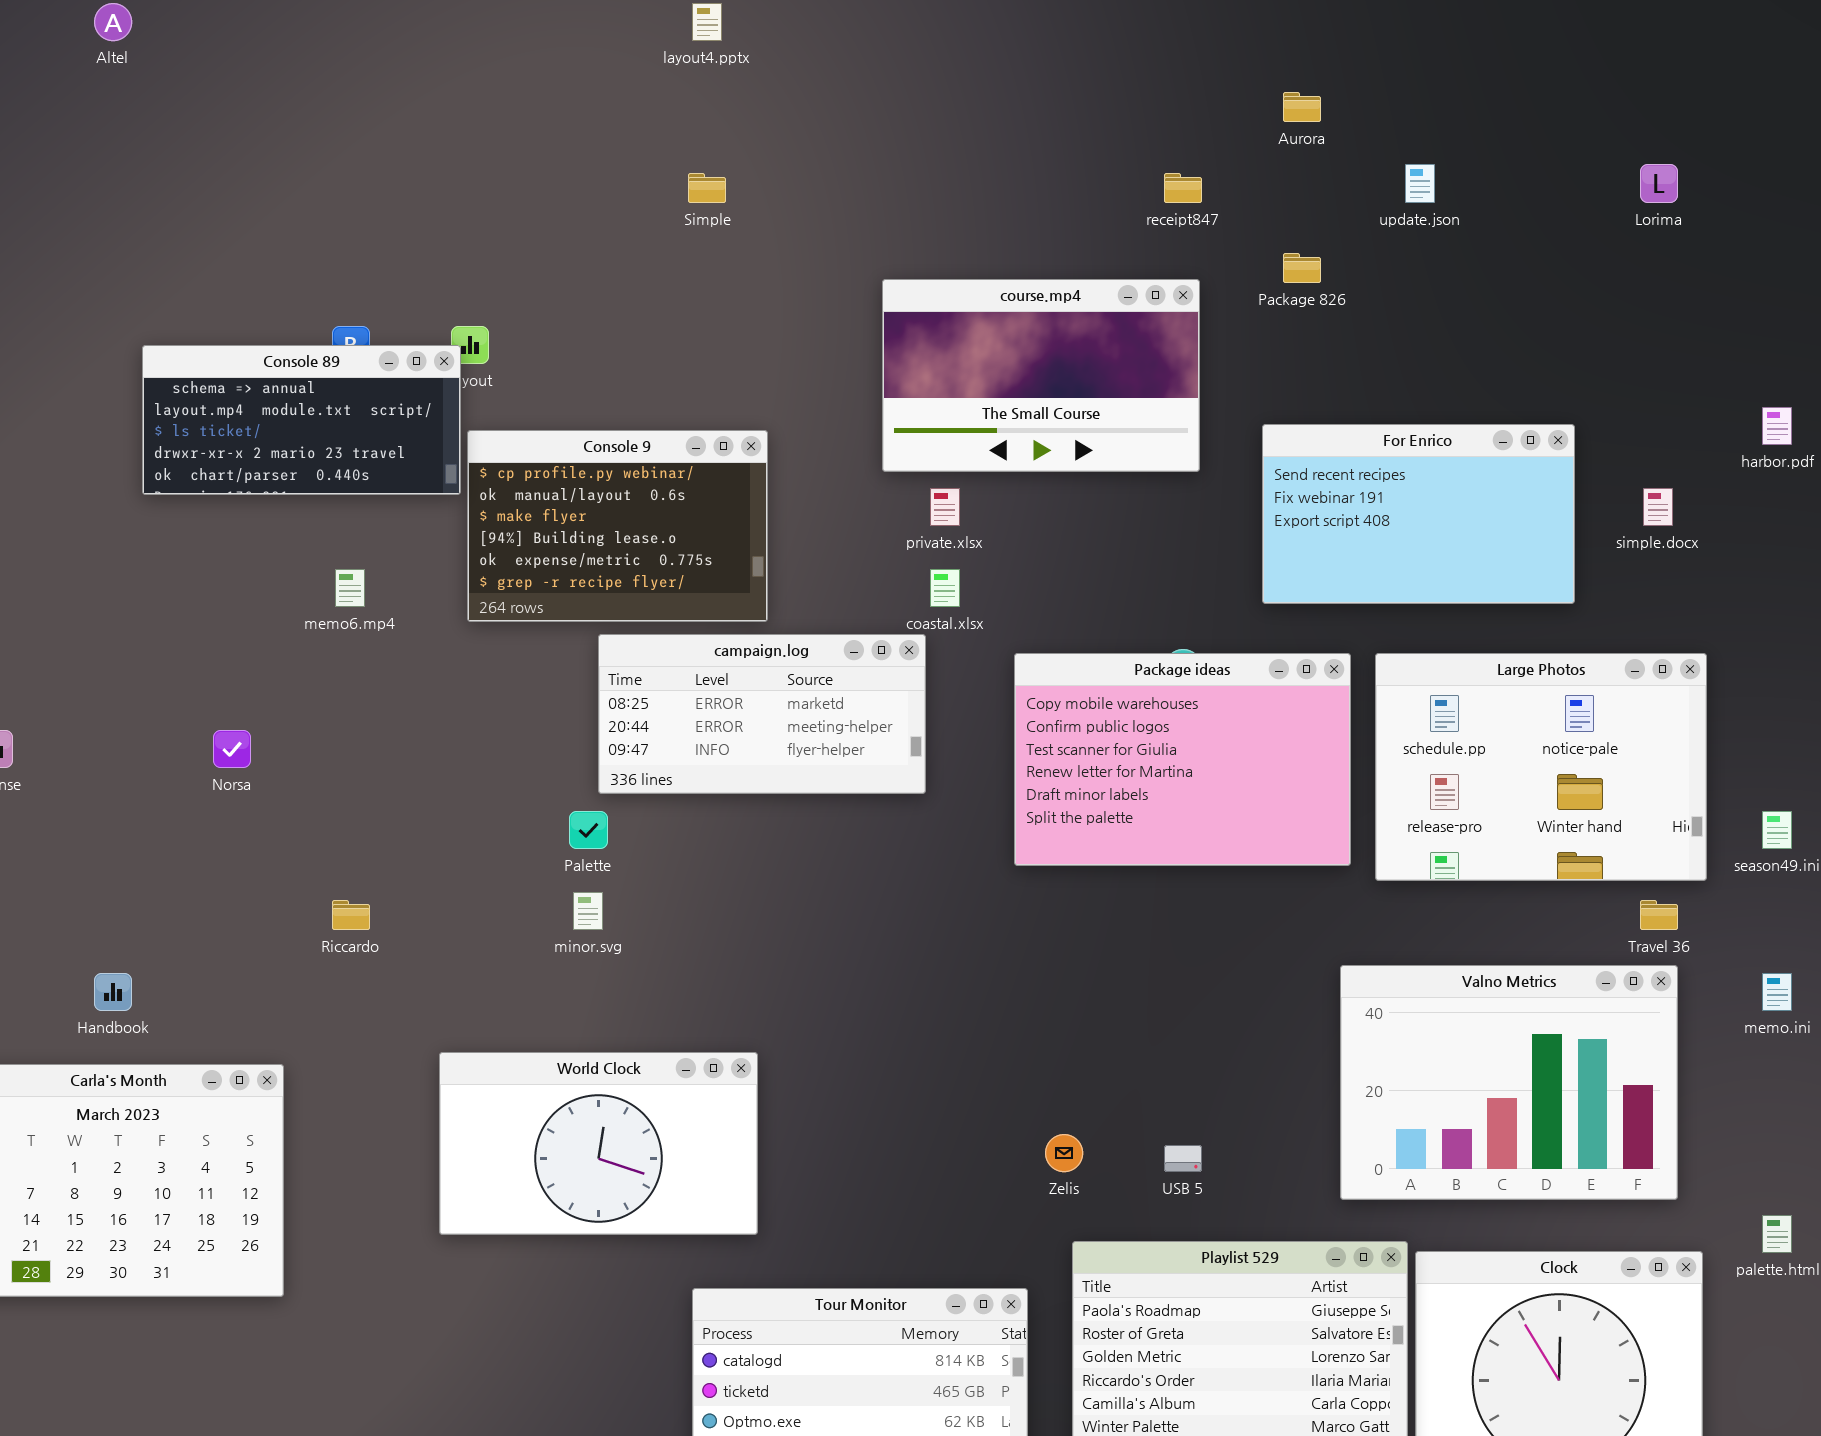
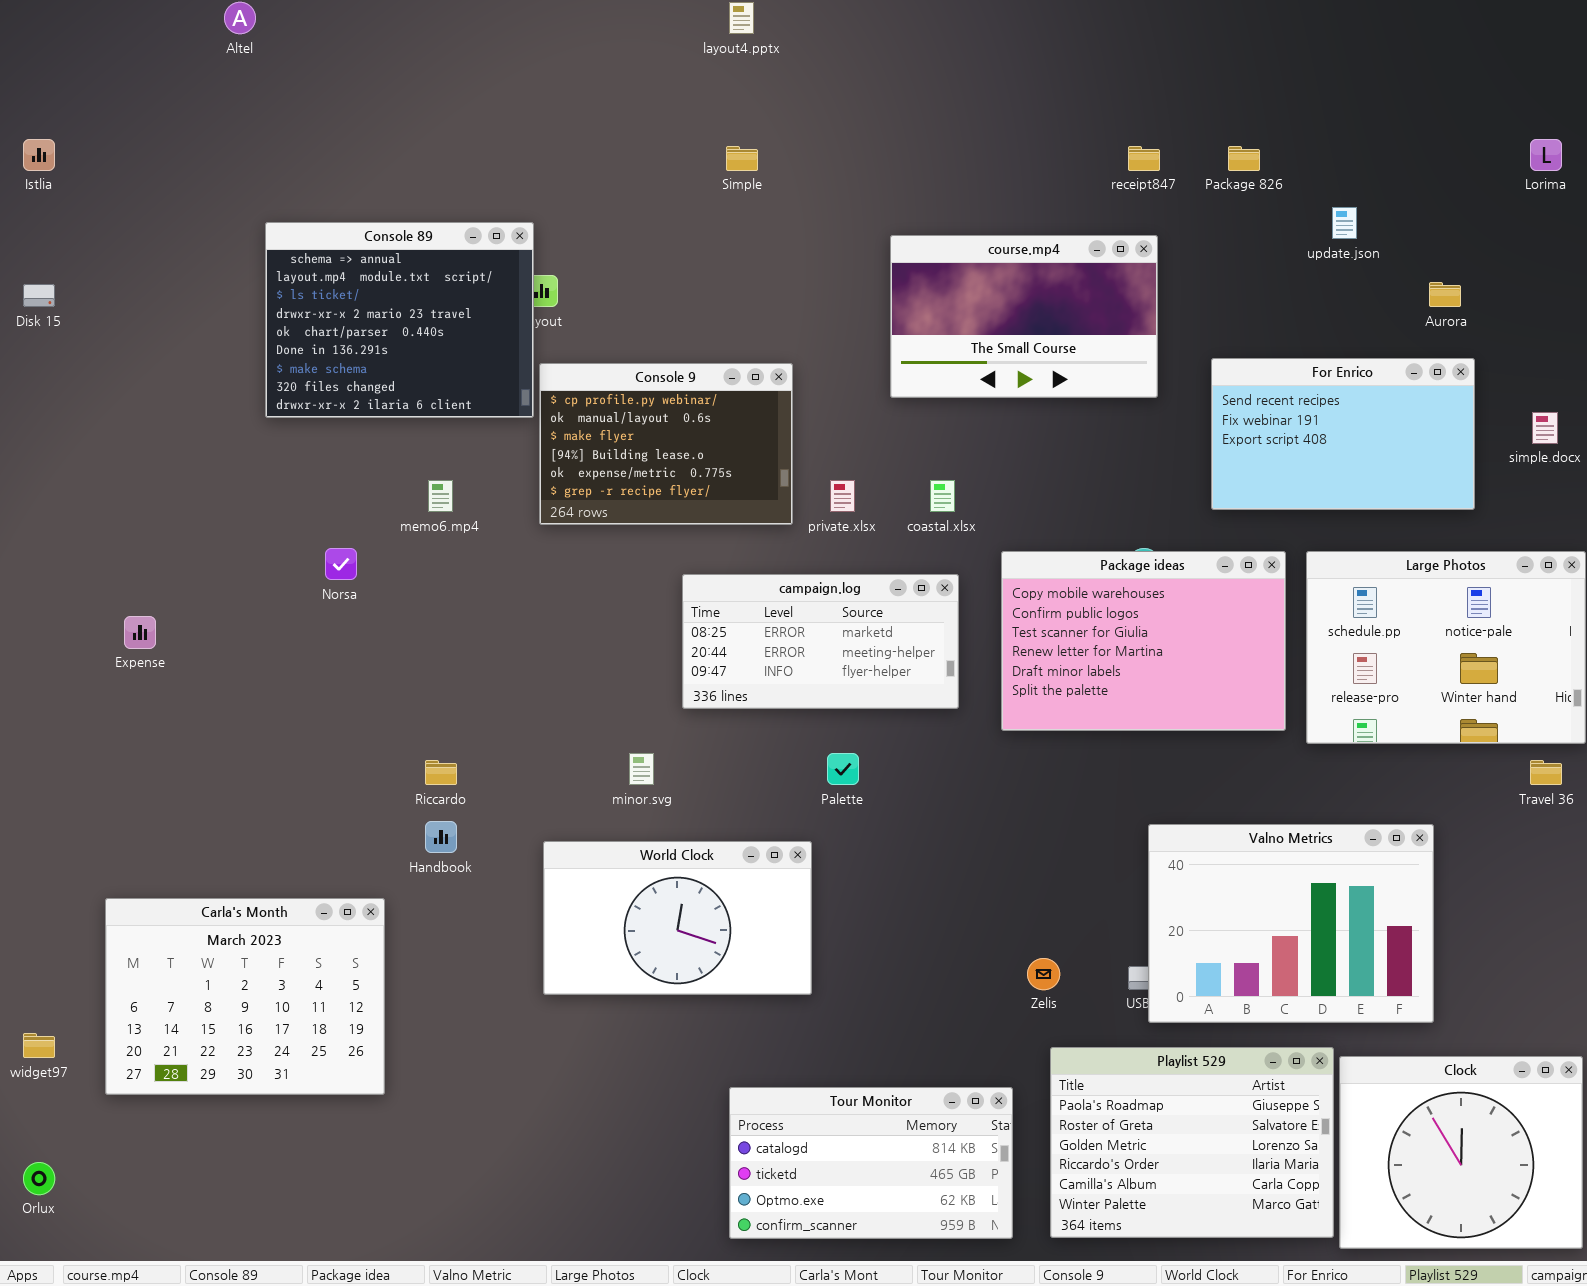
Aurora: [1283,92,1321,122] -> [1429,282,1461,307], moved
update.json: [1405,164,1435,203] -> [1332,207,1357,239], moved
Package 826: [1283,253,1321,283] -> [1228,146,1260,171], moved
Console 89: [142,345,461,495] -> [265,222,534,418], resized
private.xlsx: [930,488,960,526] -> [830,480,855,512], moved
campaign.log: [598,634,926,794] -> [682,574,959,709], moved
Norsa: [213,730,251,768] -> [325,548,357,580], moved
Palette: [569,811,608,849] -> [827,753,859,785], moved
Valno Metrics: [1340,965,1678,1200] -> [1148,824,1434,1023], moved
Handbook: [94,973,132,1011] -> [425,821,457,853], moved
World Clock: [439,1052,758,1235] -> [543,841,812,995], moved

